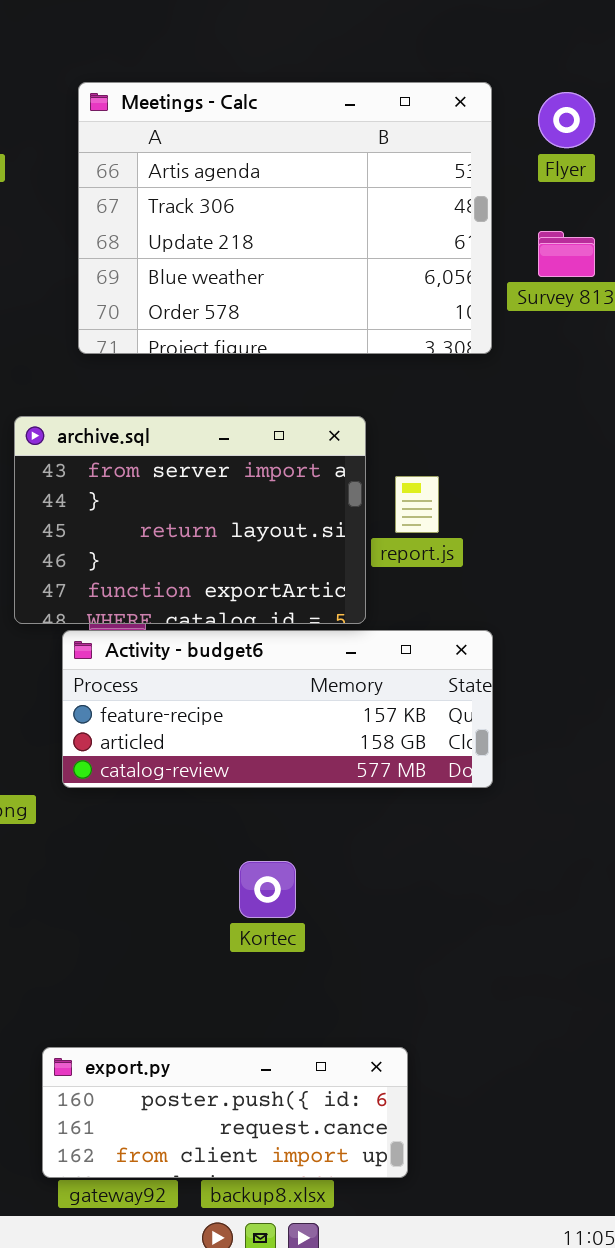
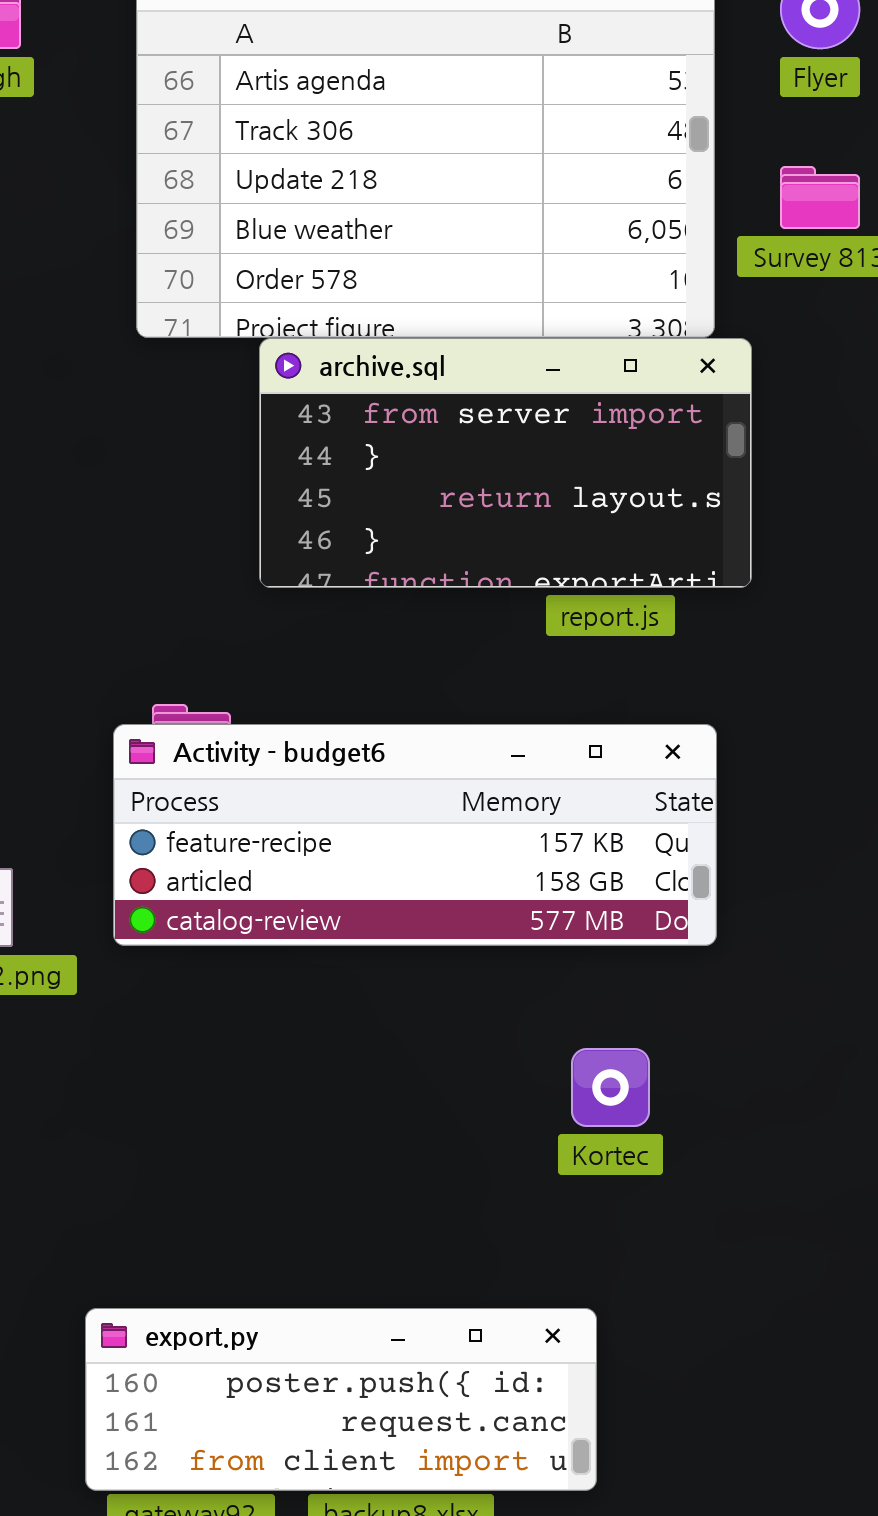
archive.sql: [14,416,366,624] -> [259,338,752,588], moved, resized
Kortec: [239,861,296,918] -> [571,1048,650,1127], moved

